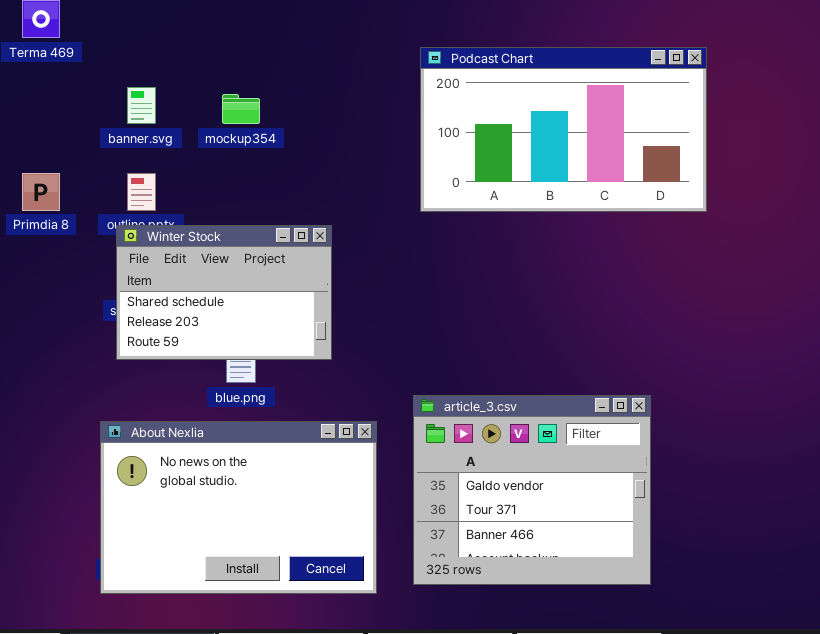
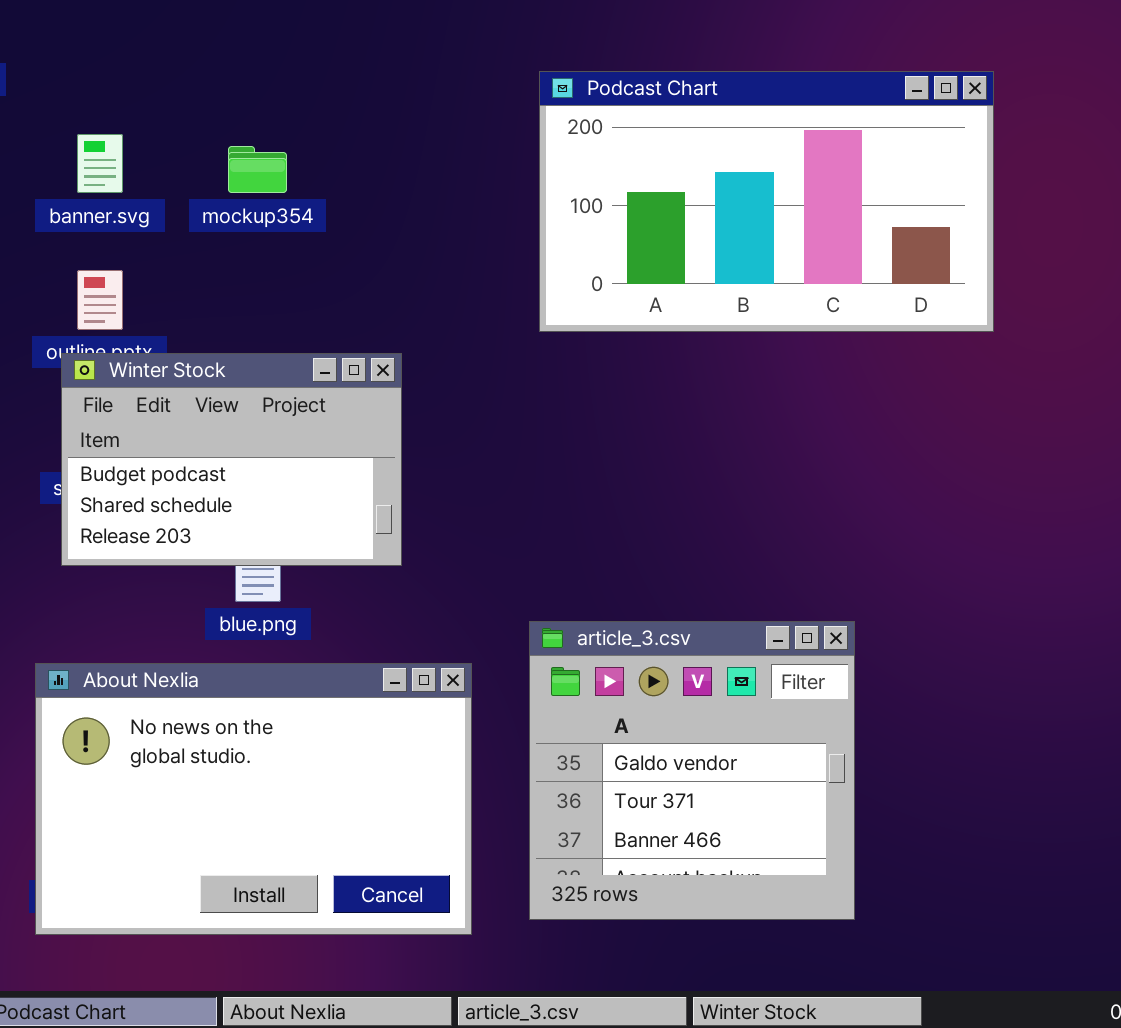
Winter Stock: [116,225,332,360] -> [61,353,402,566], scrolled up 1 row
article_3.csv: [413,395,651,585] -> [529,621,855,920], resized

